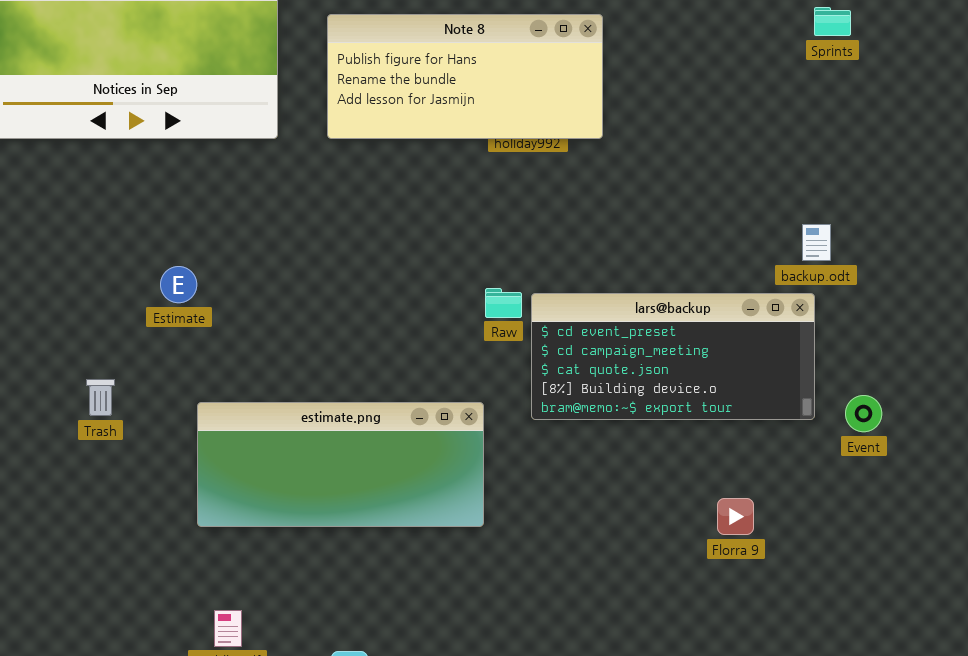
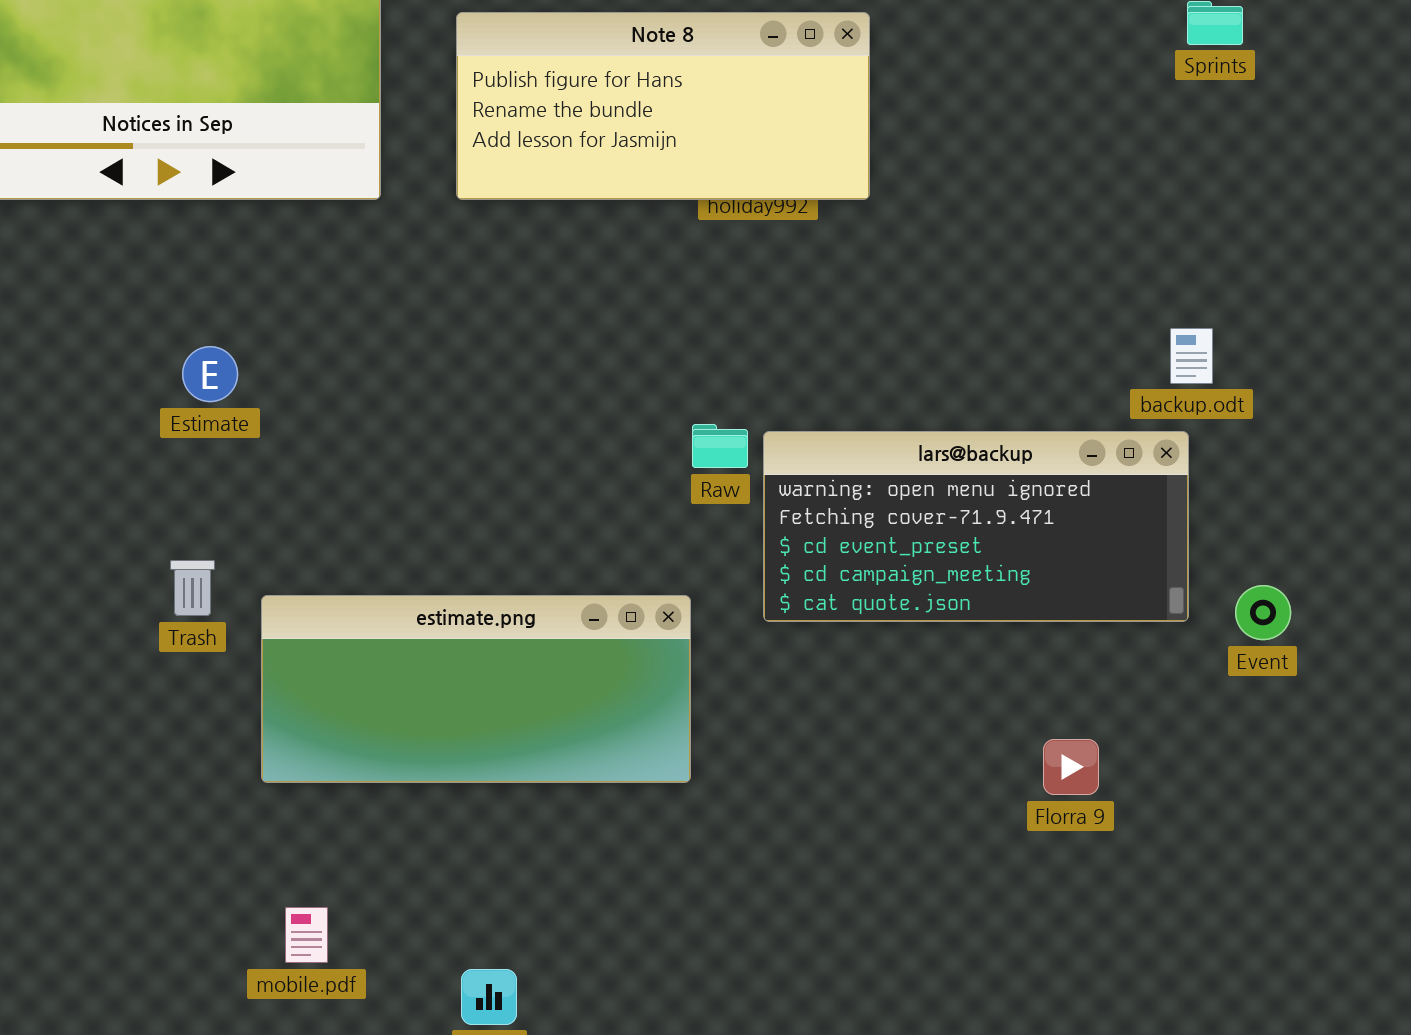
Estimate: [160,266,197,303] -> [182,346,238,402], moved
lars@backup: [531,293,815,420] -> [763,431,1189,622], scrolled up 2 rows
Trash: [86,379,115,416] -> [170,560,215,616], moved

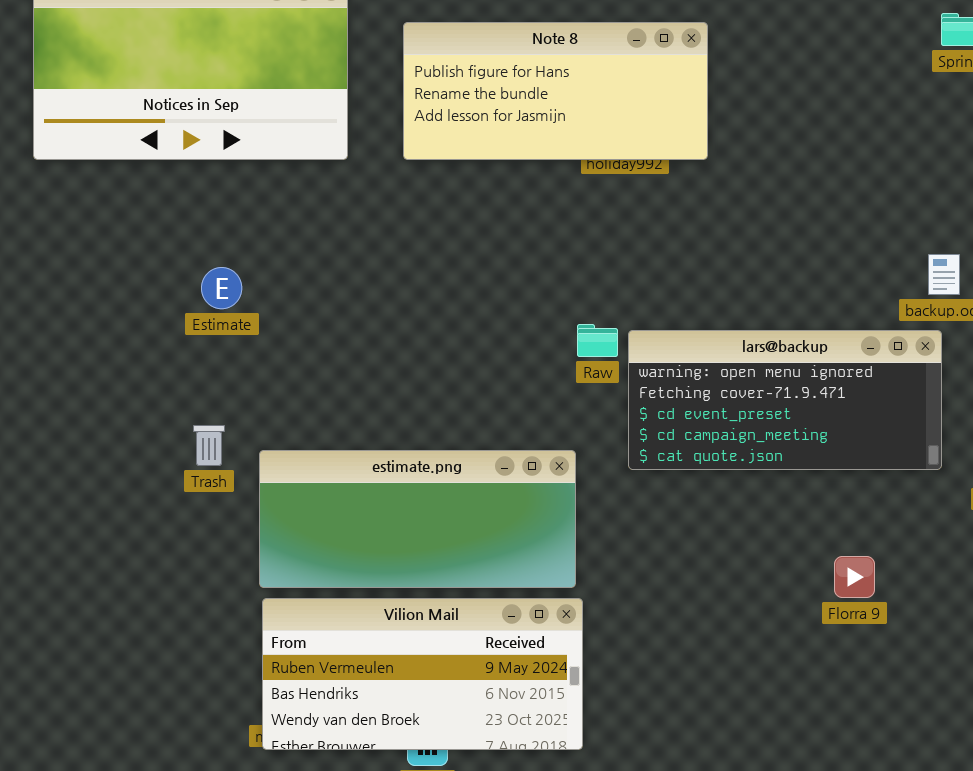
Vilion Mail: none -> [262,598,583,750], opened

